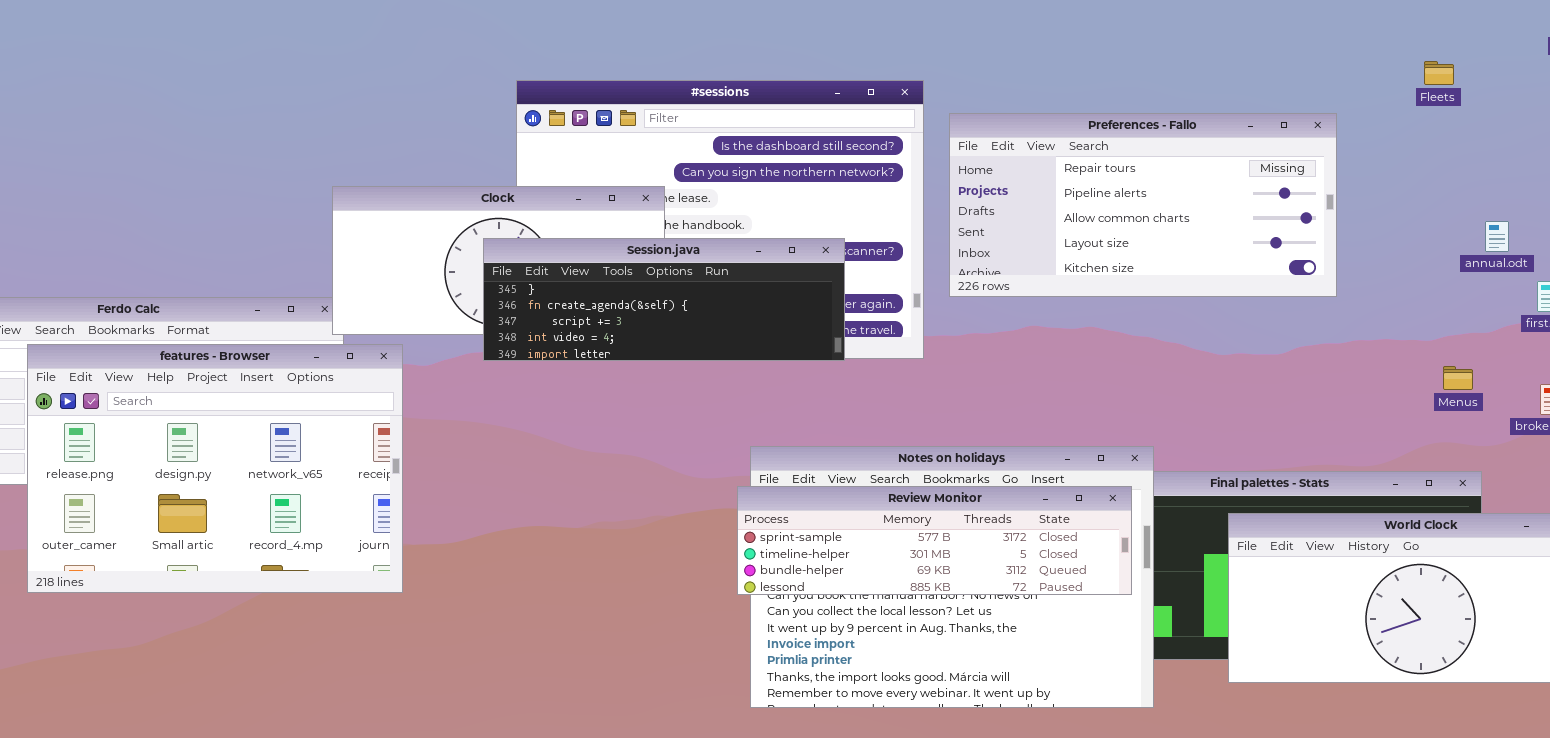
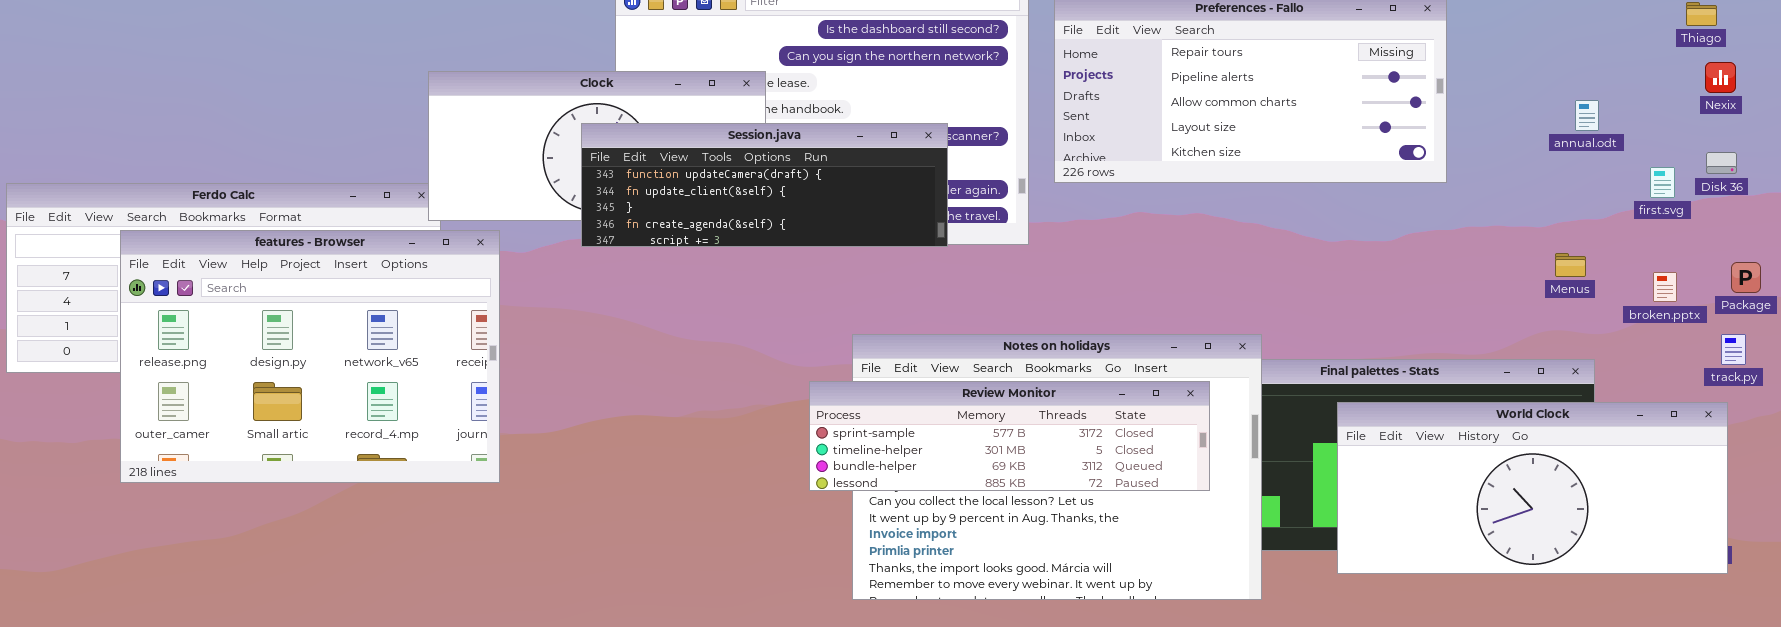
annual.odt: [1485,221,1509,252] -> [1575,100,1599,131], moved
Session.java: [483,238,845,361] -> [581,123,948,247], scrolled up 2 rows
Review Monitor: [737,486,1132,595] -> [809,381,1210,491], moved

